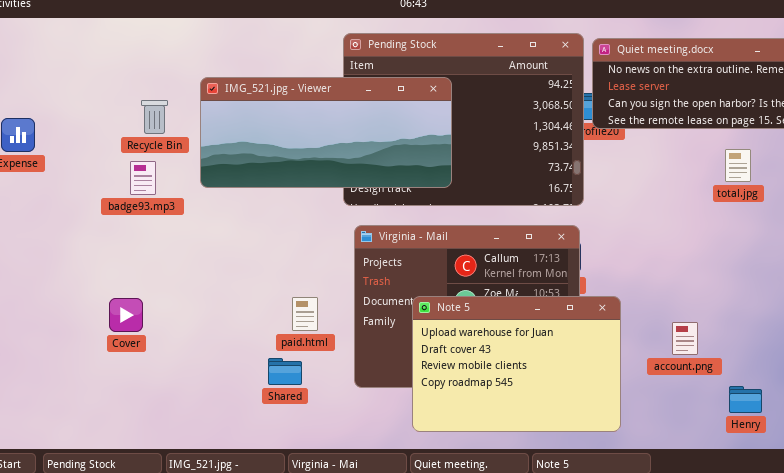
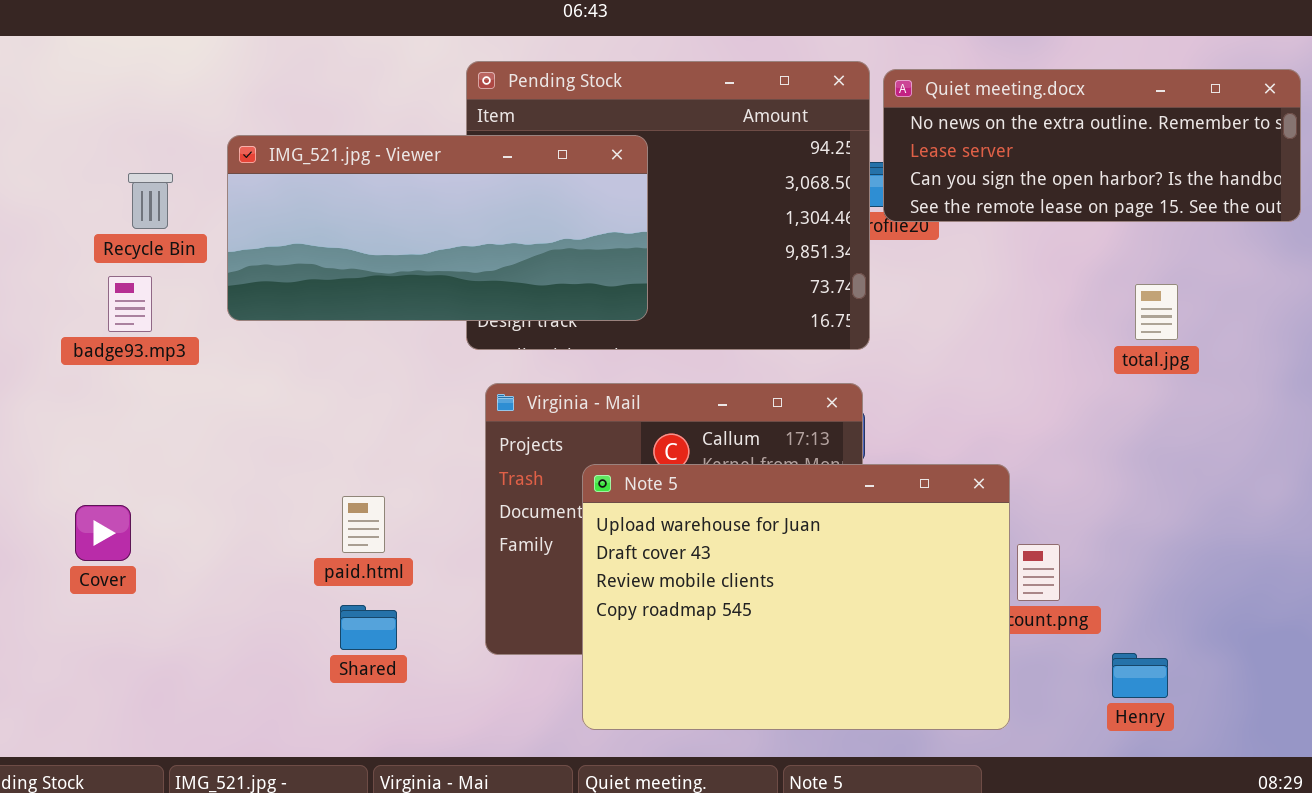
total.jpg: [725,149,751,182] -> [1135,284,1178,340], moved
Note 5: [412,296,621,432] -> [582,464,1010,730], resized
paid.html: [292,297,318,331] -> [342,496,385,553], moved

